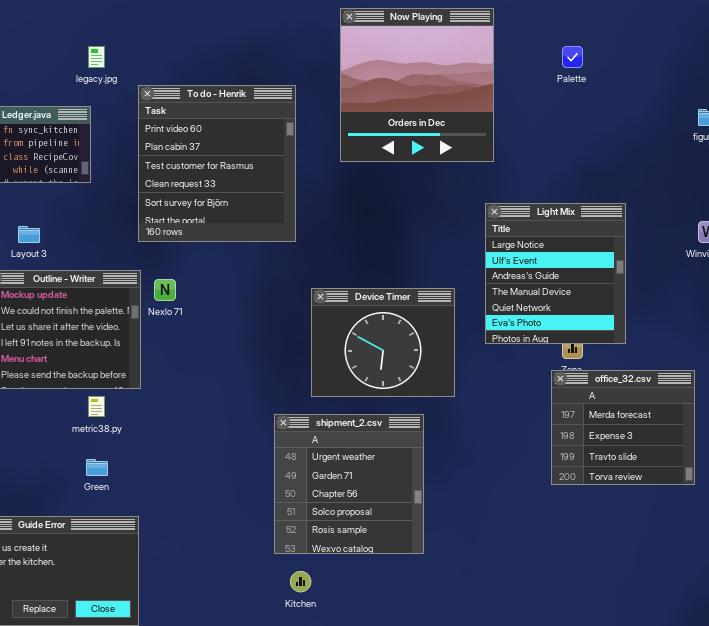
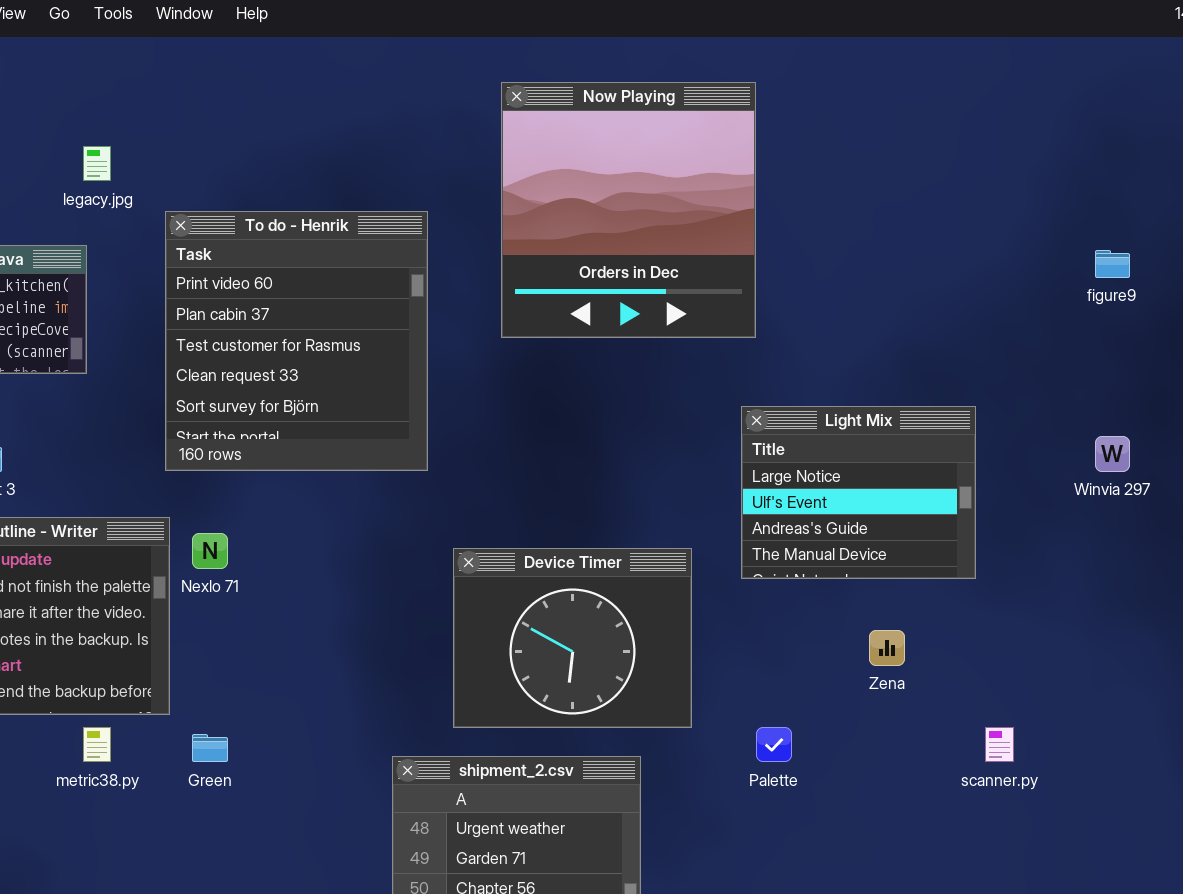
Palette: [562,46,583,68] -> [756,727,792,762], moved
Light Mix: [485,203,626,344] -> [741,406,976,579], resized
office_32.csv: [551,370,695,485] -> none, closed
Green: [86,459,108,476] -> [192,734,228,762], moved

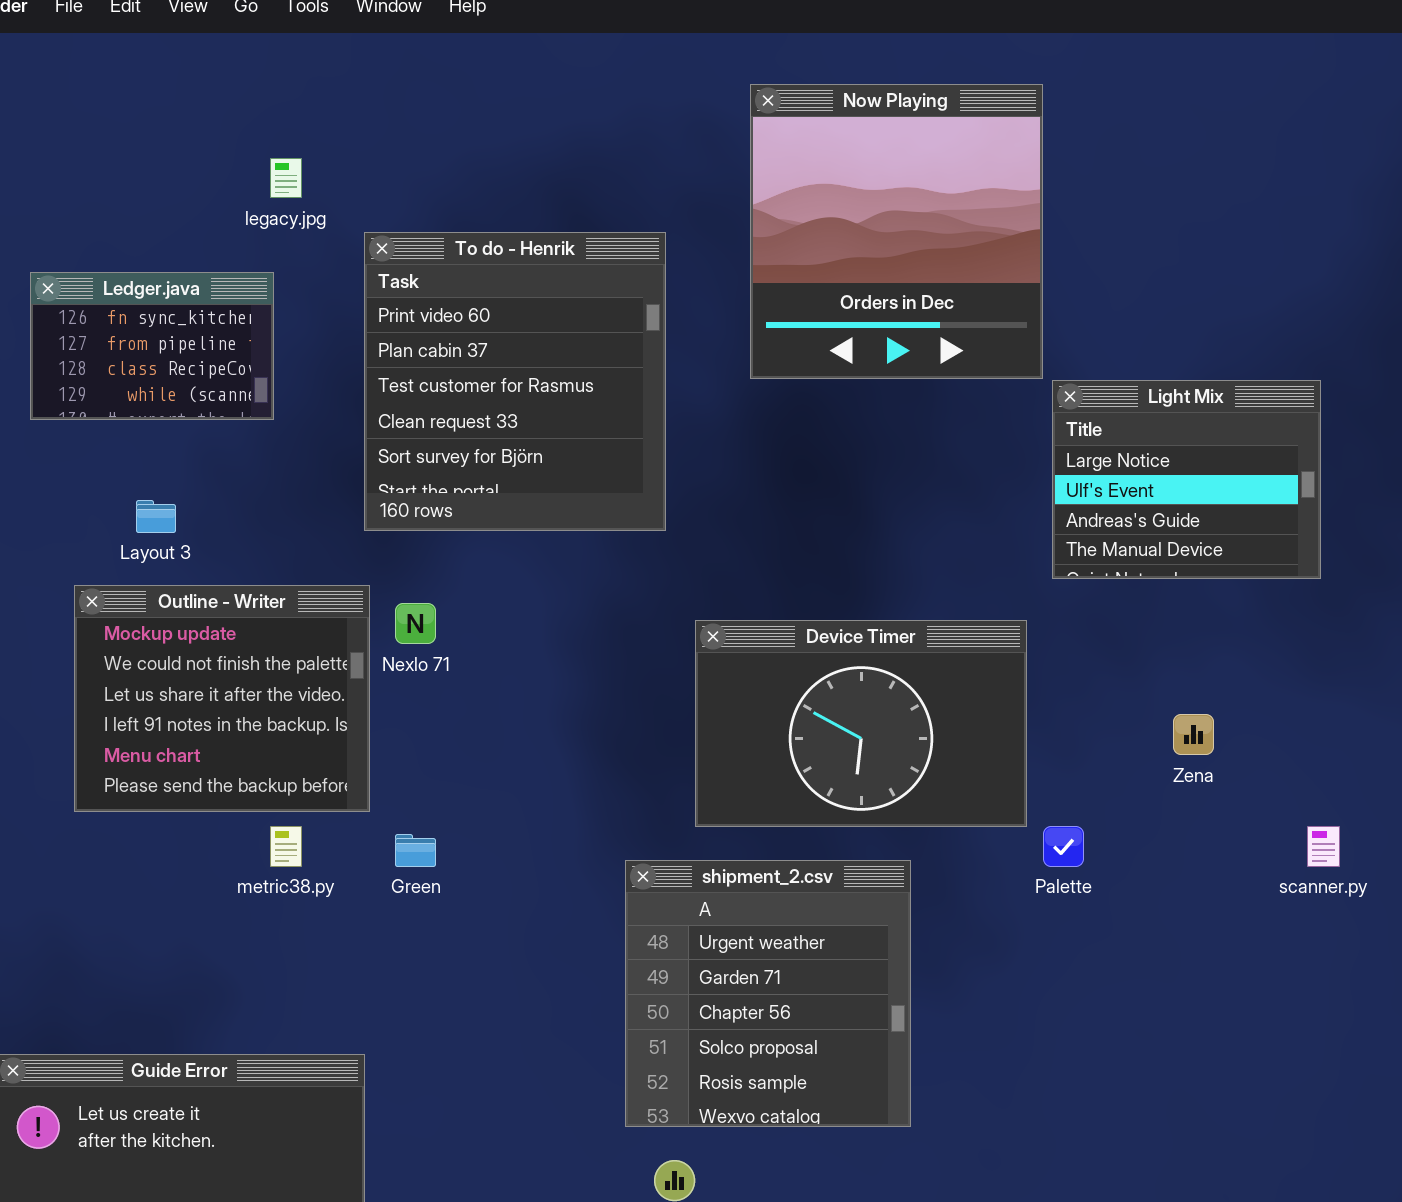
Light Mix: [741,406,976,579] -> [1052,380,1321,579], moved
Device Timer: [453,548,692,728] -> [695,620,1027,827], resized

